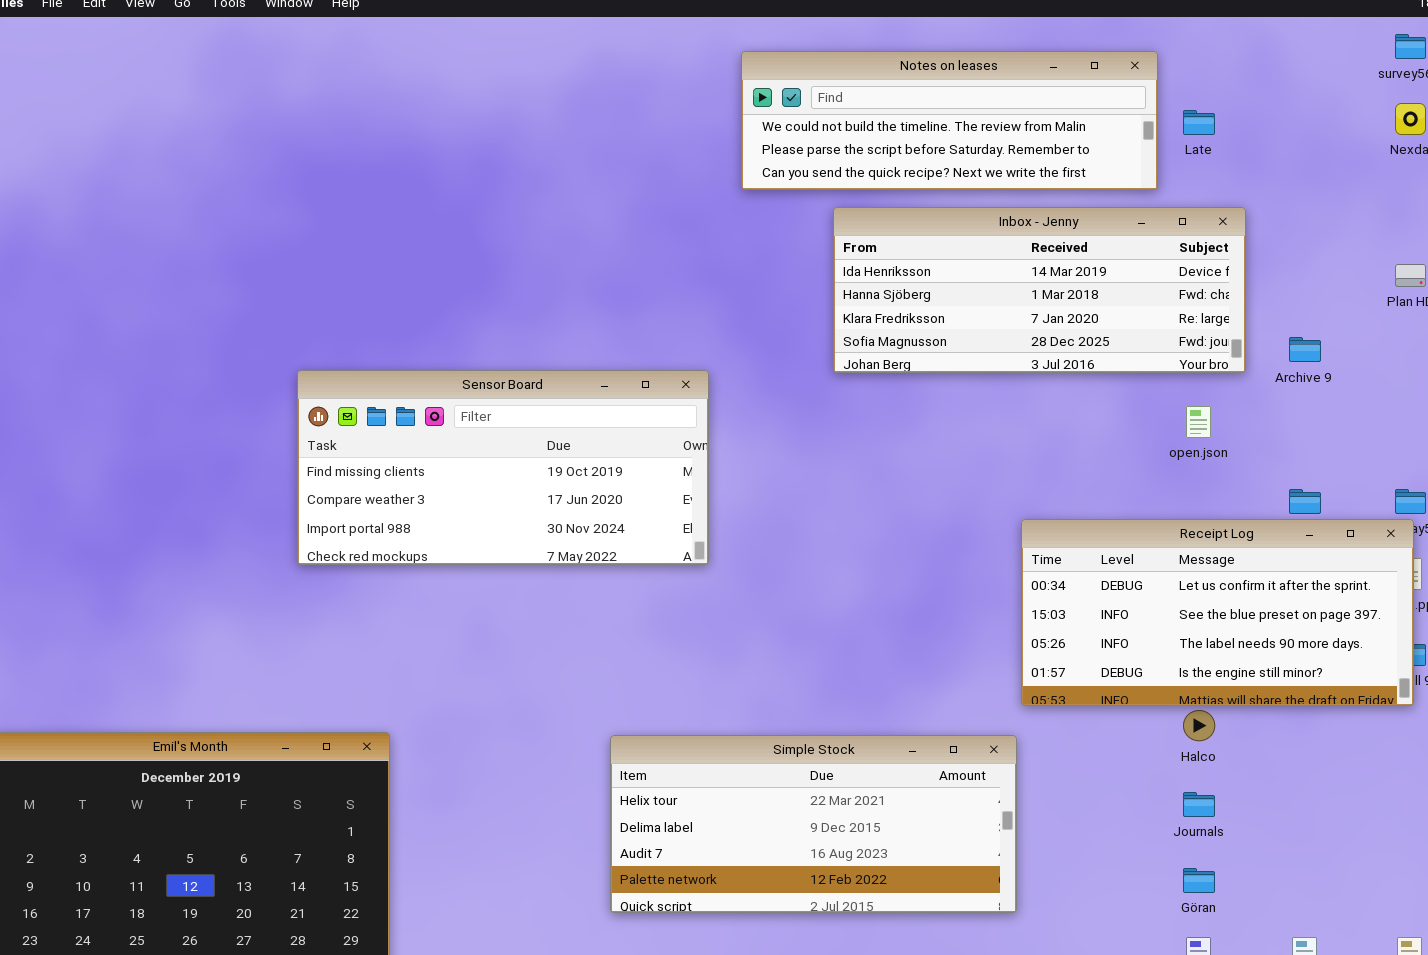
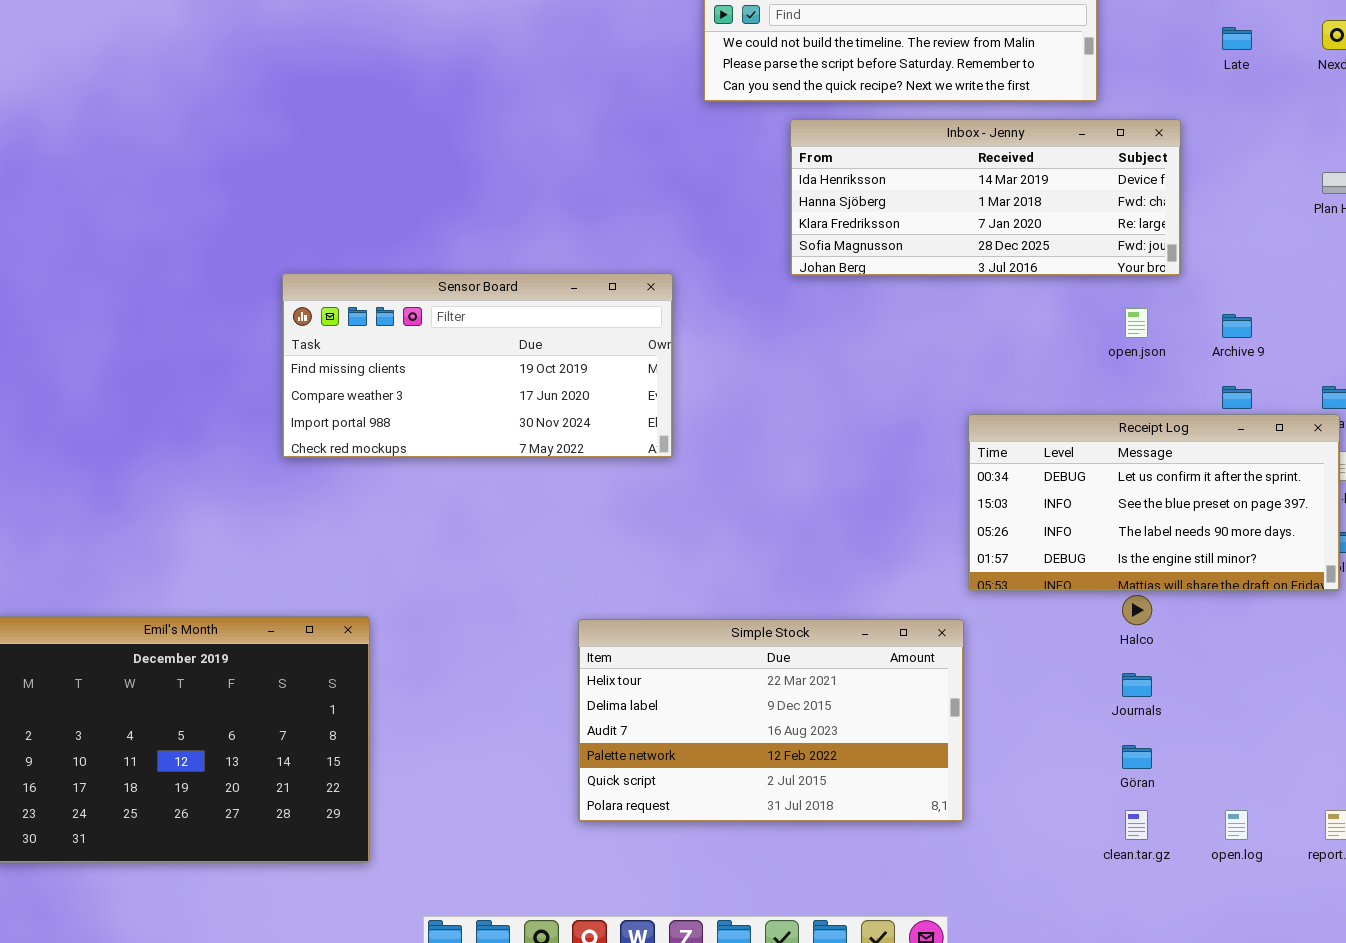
Late: [1183,110,1215,135] -> [1222,27,1252,50], moved
Archive 9: [1289,337,1321,362] -> [1222,314,1252,338], moved
Simple Stock: [610,735,1017,913] -> [578,619,964,822], resized

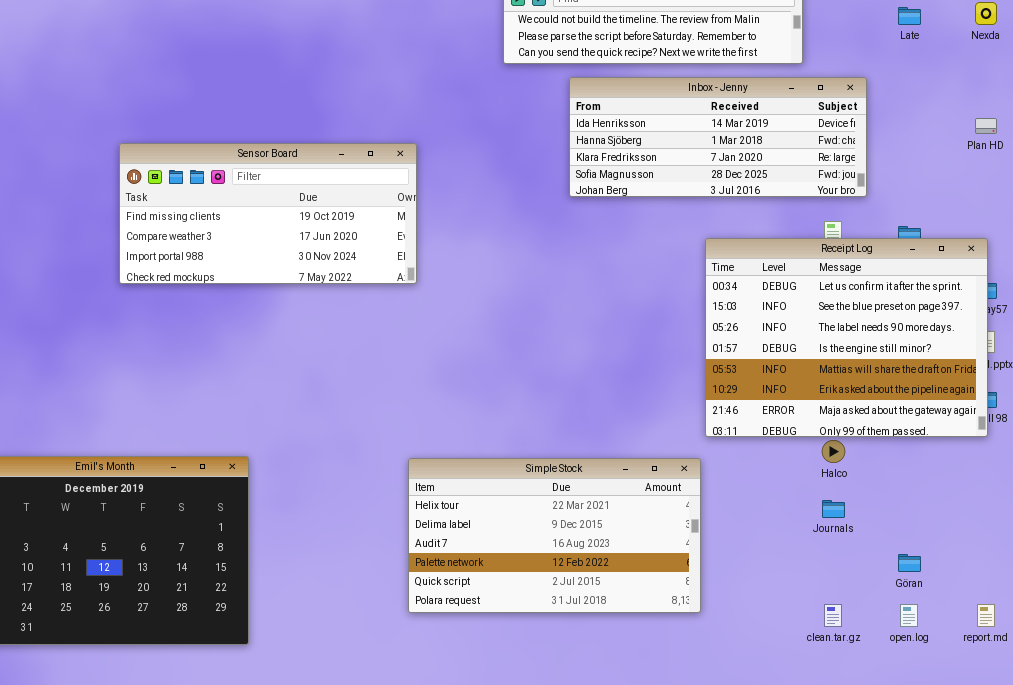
Sensor Board: [282,273,673,458] -> [119,143,417,284], moved
Receipt Log: [968,414,1340,591] -> [705,238,988,437], resized
Göran: [1122,745,1152,769] -> [898,554,921,572], moved

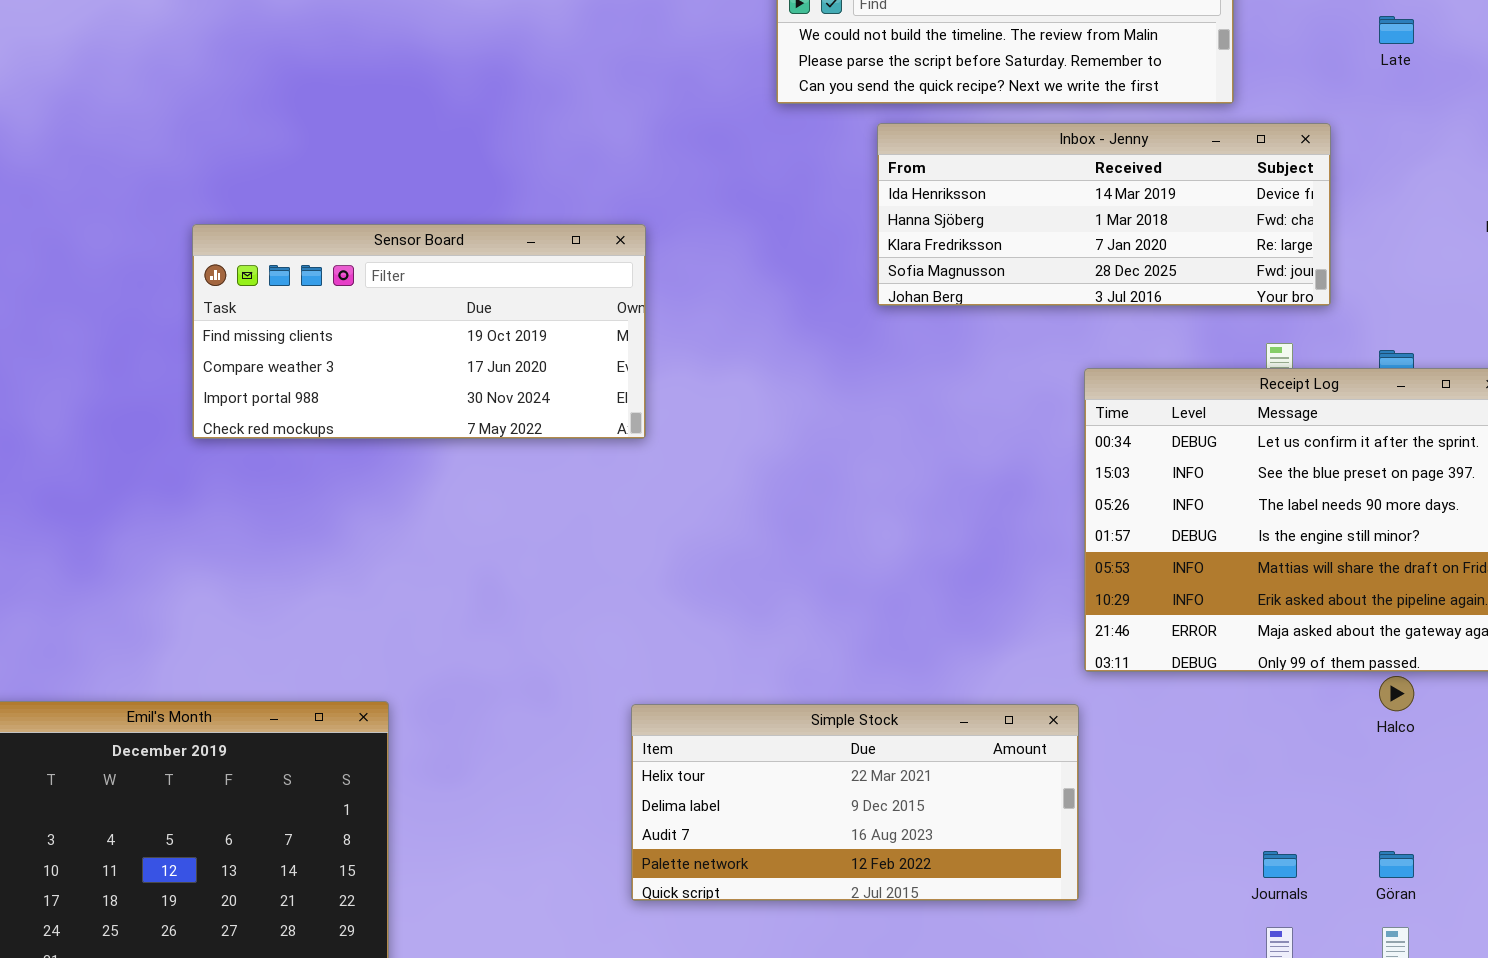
Halco: [822,440,845,463] -> [1379,676,1414,711], moved
Simple Stock: [408,458,701,613] -> [631,704,1079,901], resized
Journals: [822,500,845,518] -> [1263,851,1297,878], moved

